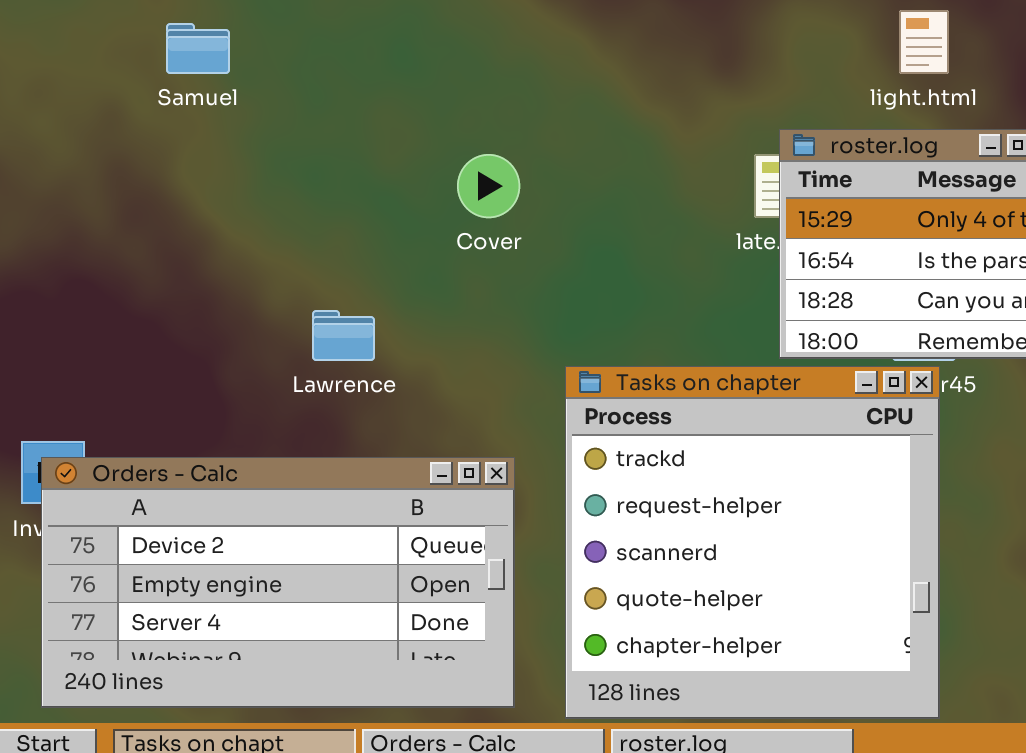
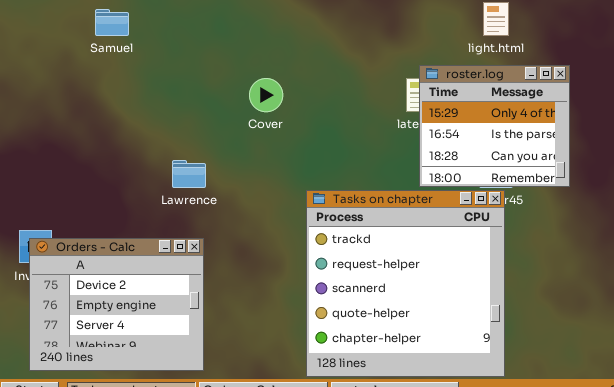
Orders - Calc: [41,457,515,708] -> [29,238,204,371], resized

